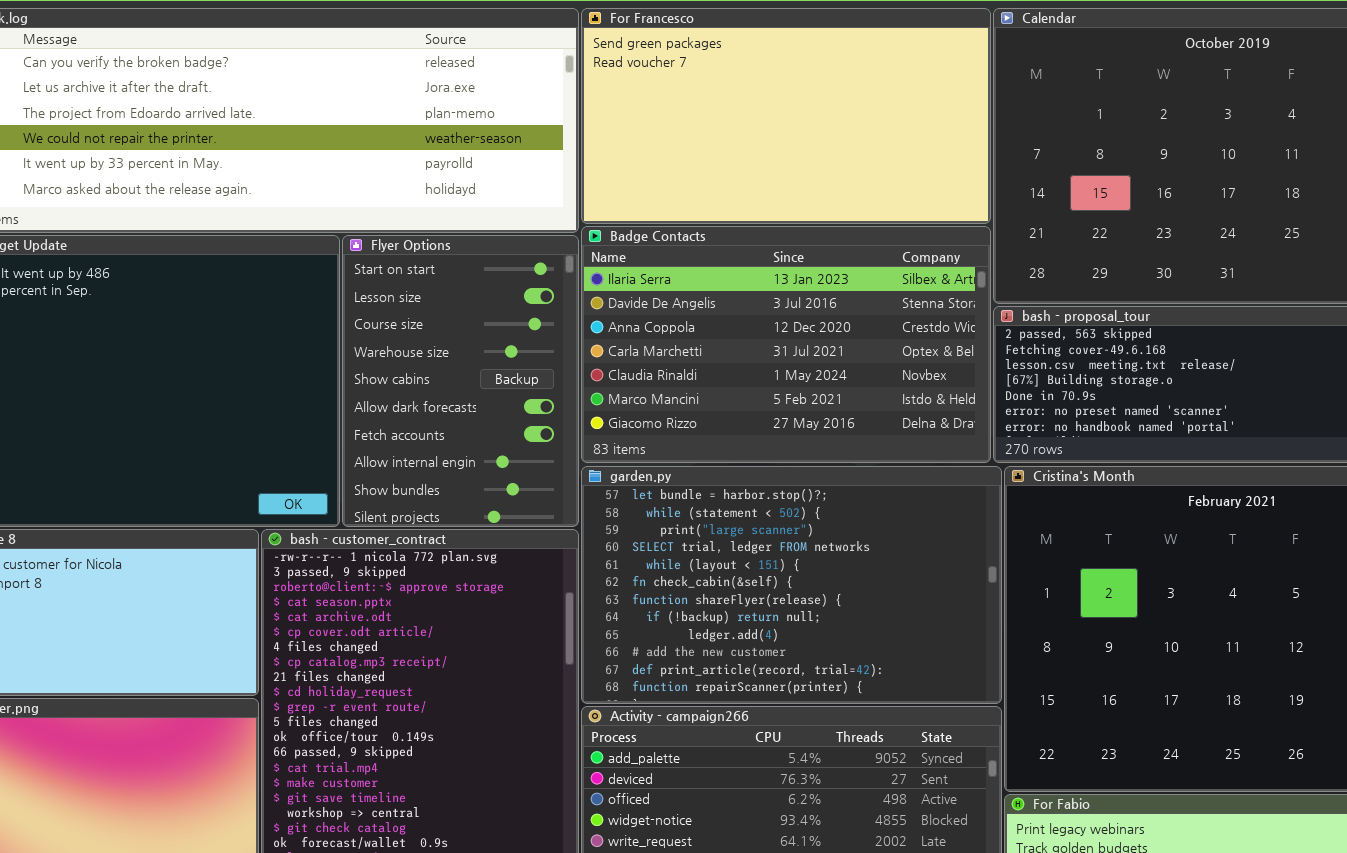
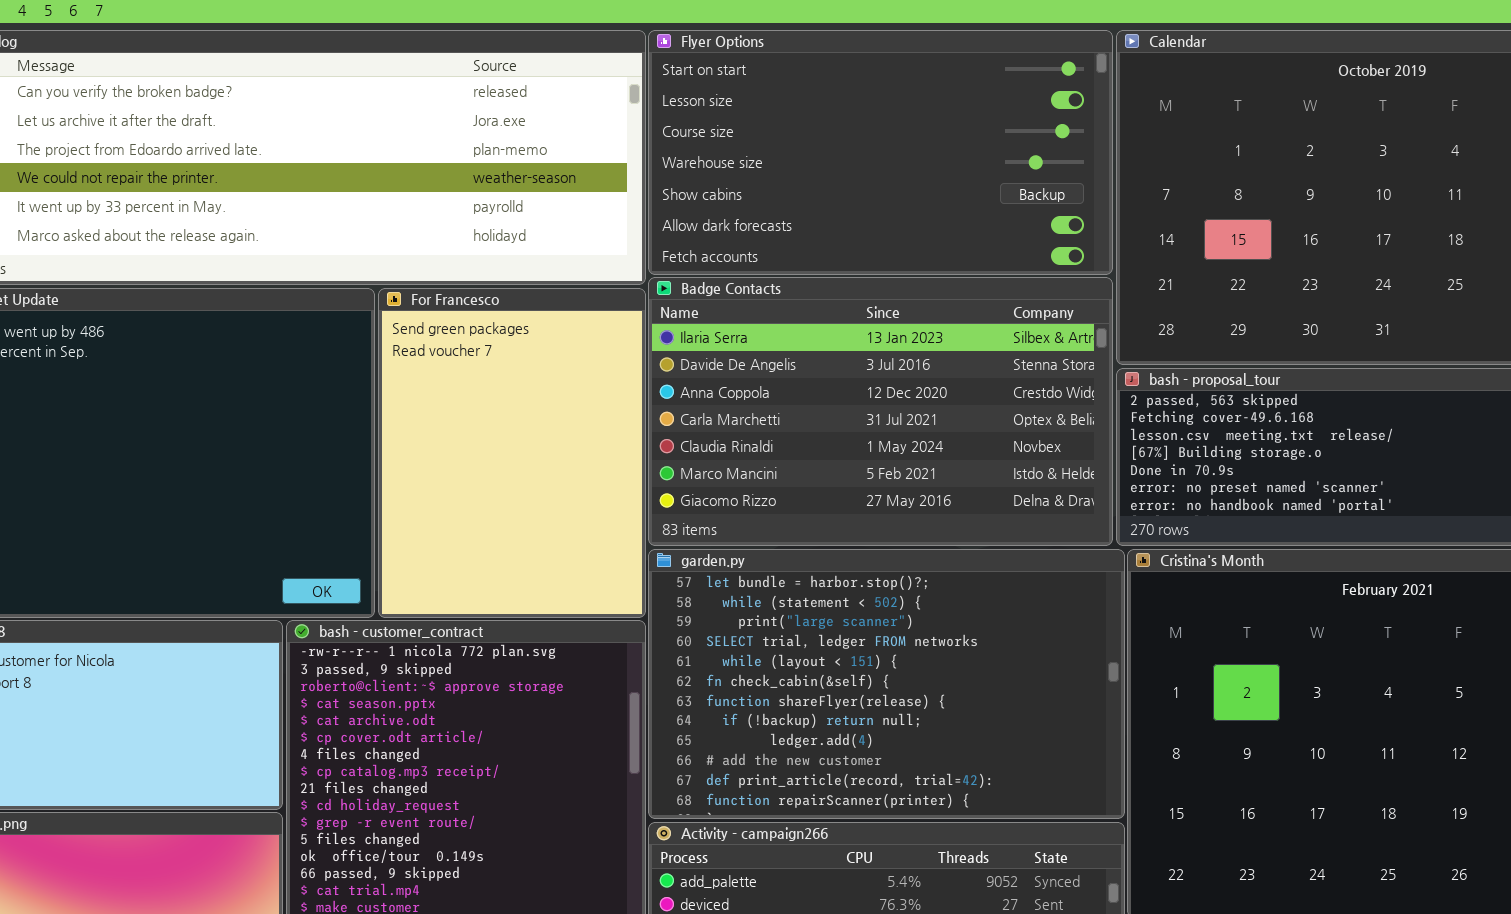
For Francesco: [581,8,991,224] -> [378,288,646,618], moved, resized
Flyer Options: [342,235,579,527] -> [648,30,1113,275], moved, resized

